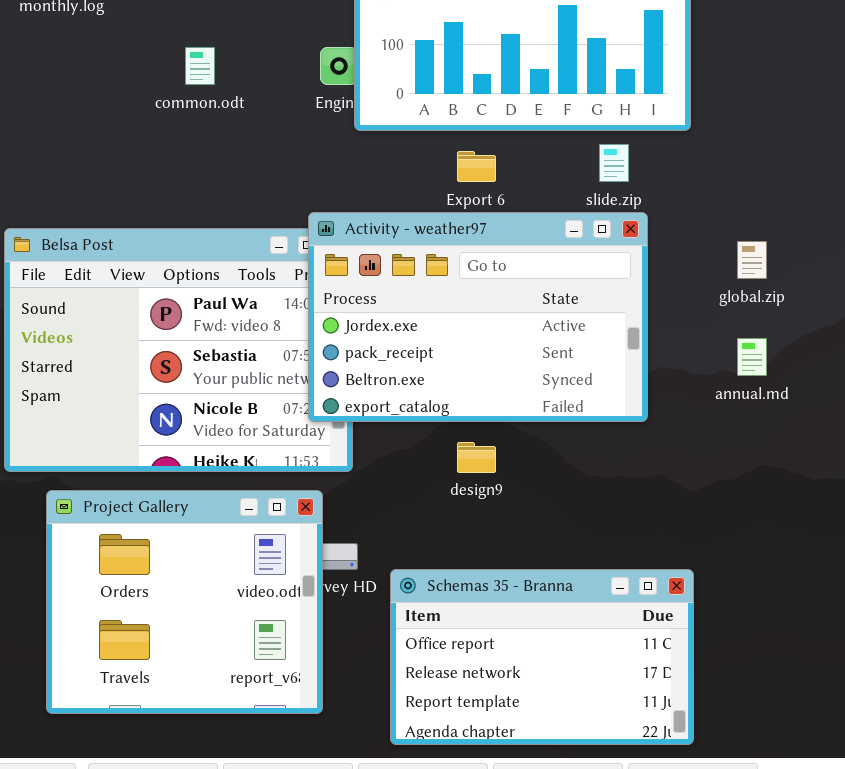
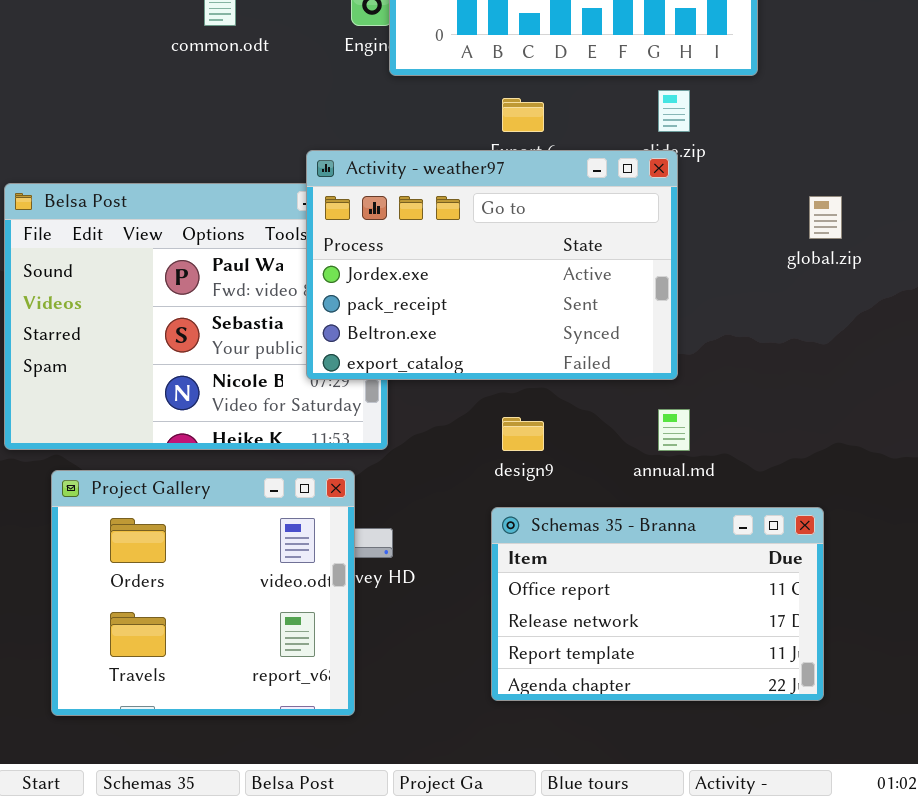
Activity - weather97: [308,212,648,422] -> [306,150,678,380], moved
annual.md: [737,338,767,376] -> [658,409,690,451], moved
Schemas 35 - Branna: [390,569,694,745] -> [491,507,824,701], moved

